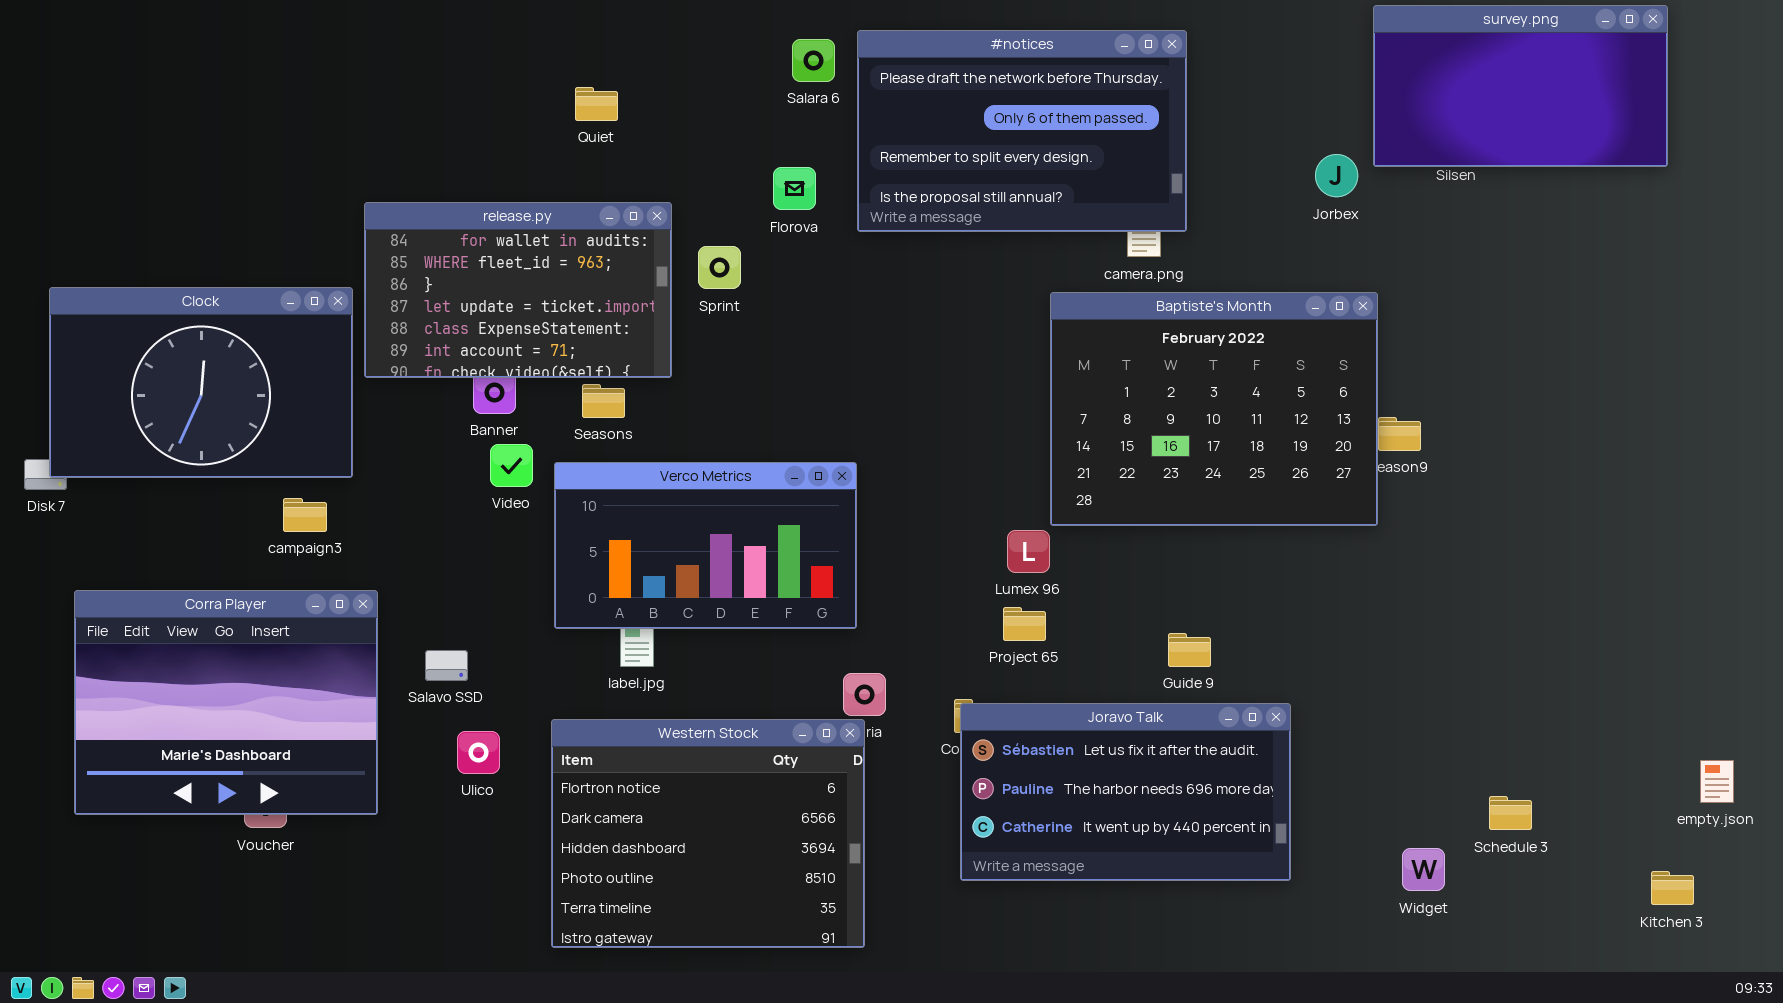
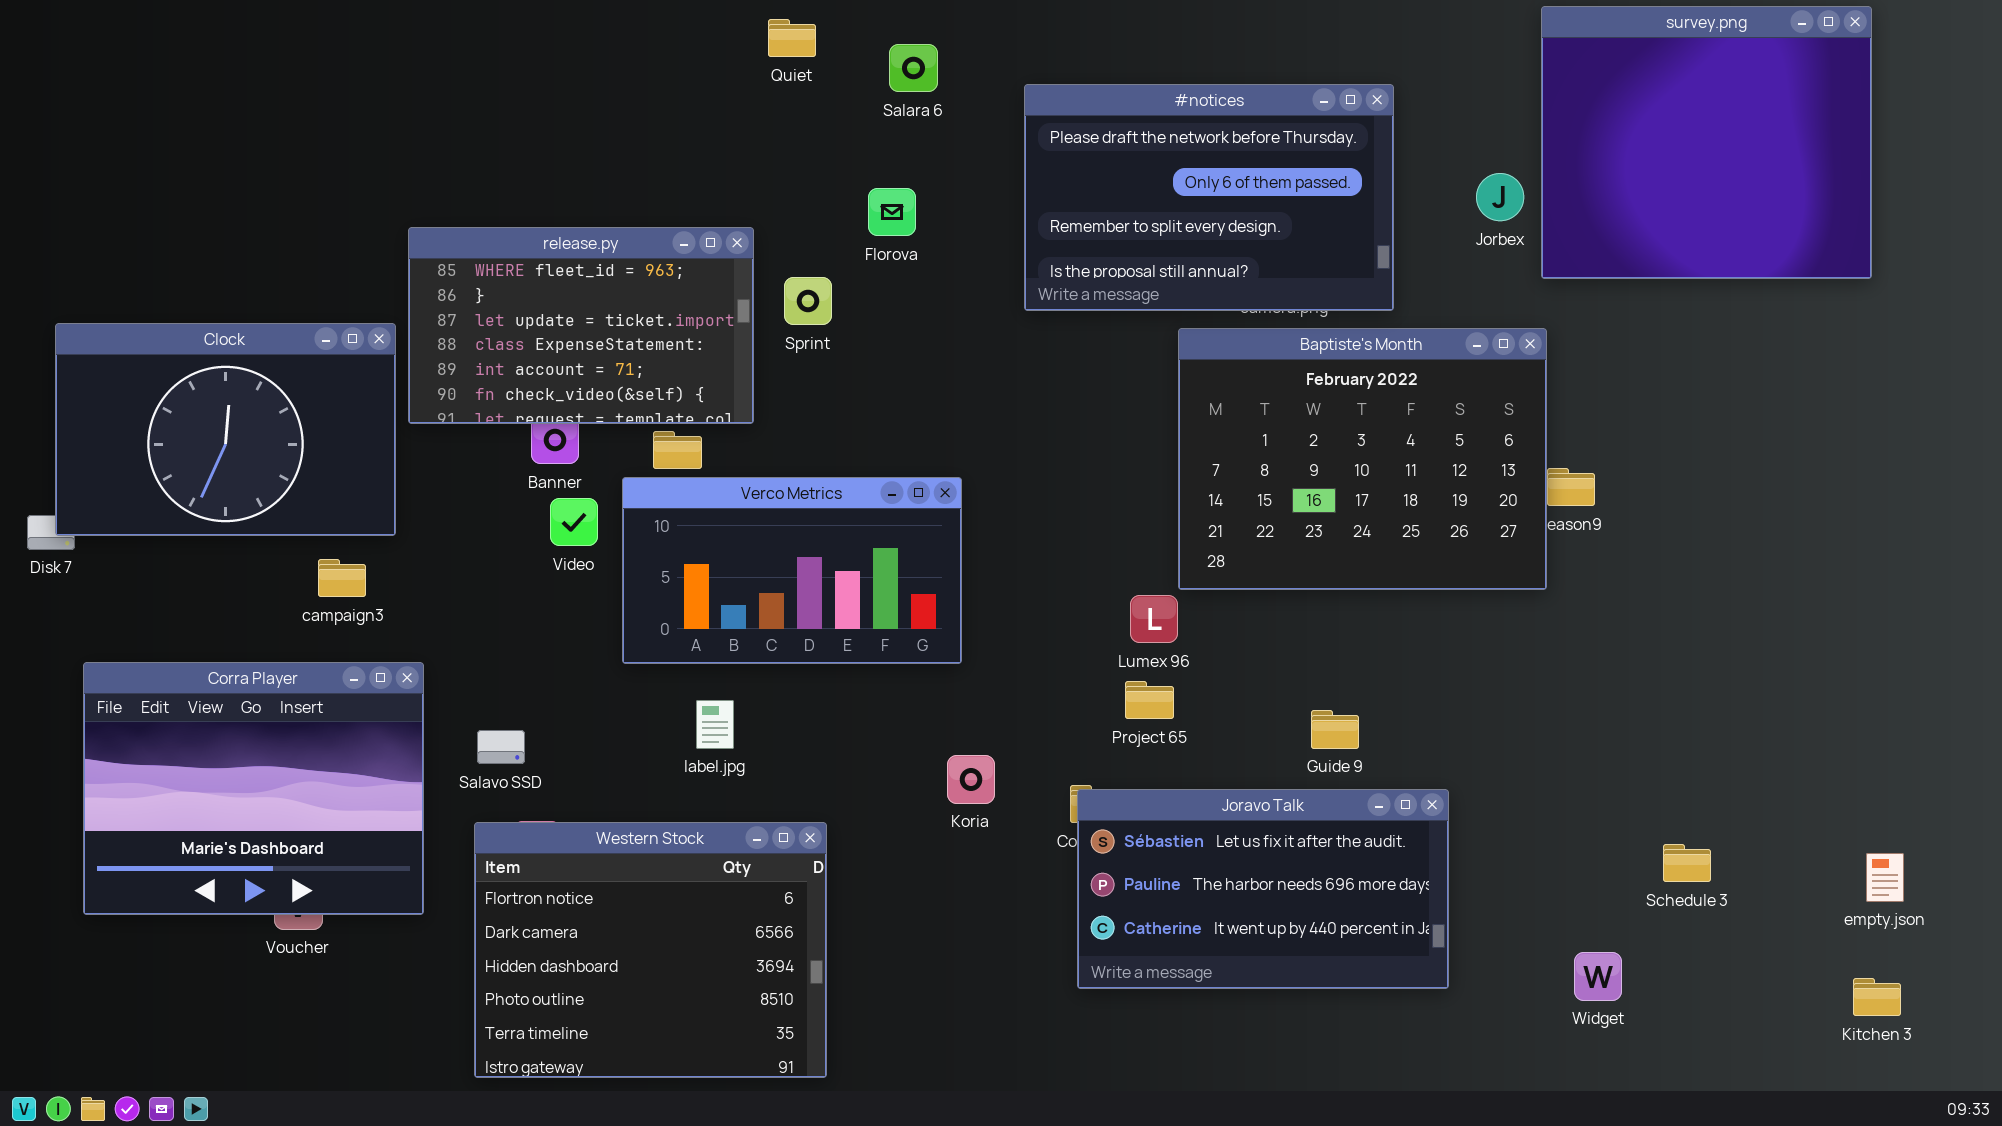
survey.png: [1373,5,1668,167] -> [1541,6,1872,279], resized
#notices: [857,30,1187,232] -> [1024,84,1394,311], moved
Quiet: [575,87,618,121] -> [768,19,816,57], moved
release.py: [364,202,672,378] -> [408,227,754,424], scrolled down 1 row
Verco Metrics: [554,462,857,629] -> [622,477,962,664], moved
Western Stock: [551,719,865,948] -> [474,822,827,1078], moved
empty.json: [1700,760,1734,803] -> [1866,853,1904,902], moved
Schedule 3: [1489,796,1532,830] -> [1663,844,1711,882], moved

